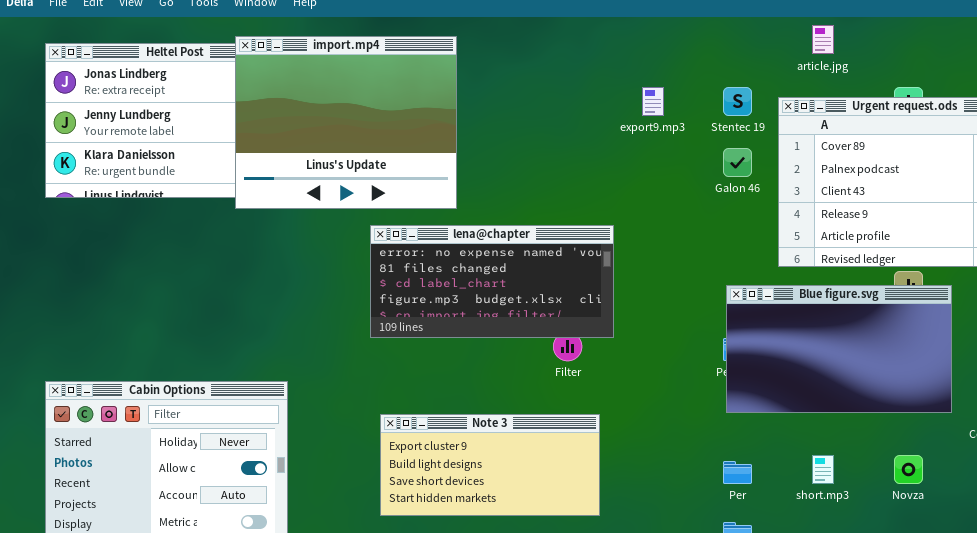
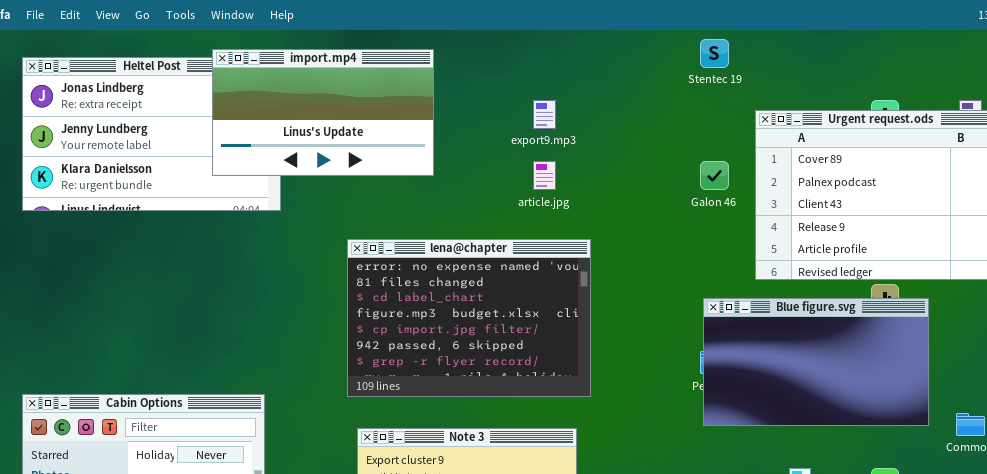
article.jpg: [812,25,834,54] -> [533,161,556,190], moved
import.mp4: [235,36,457,209] -> [212,49,434,176], resized
export9.mp3: [642,87,664,116] -> [533,100,556,129], moved
Stentec 19: [723,87,752,116] -> [700,39,729,68], moved
lena@chapter: [370,225,614,338] -> [347,239,591,397], resized

